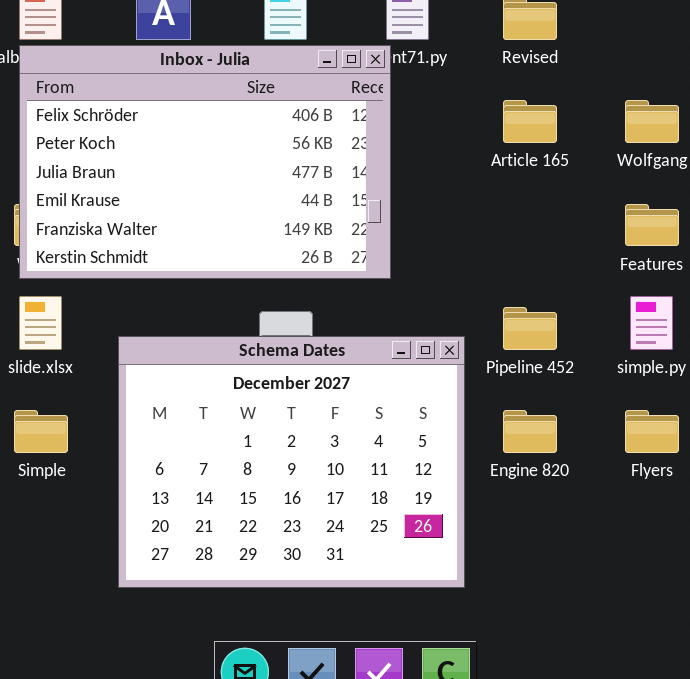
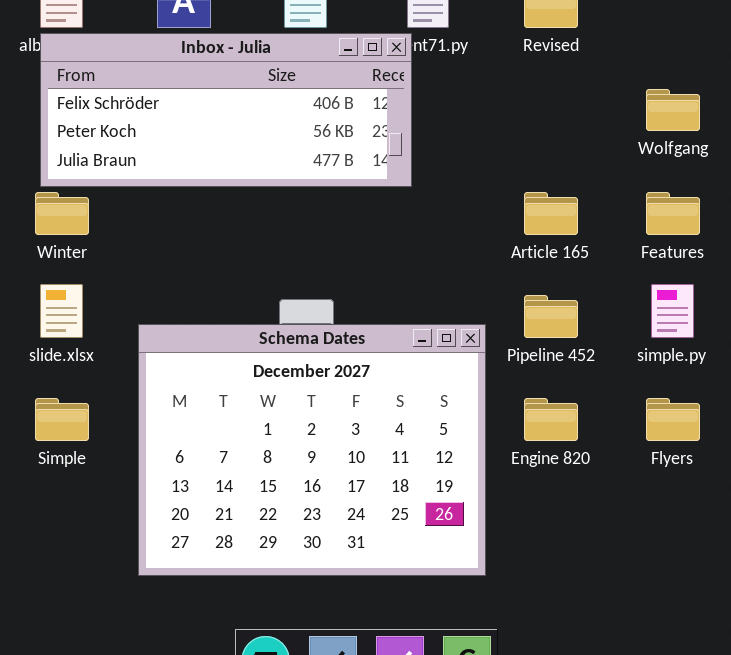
Inbox - Julia: [19,45,391,279] -> [40,33,412,187], resized
Article 165: [503,100,557,143] -> [524,192,578,235], moved

